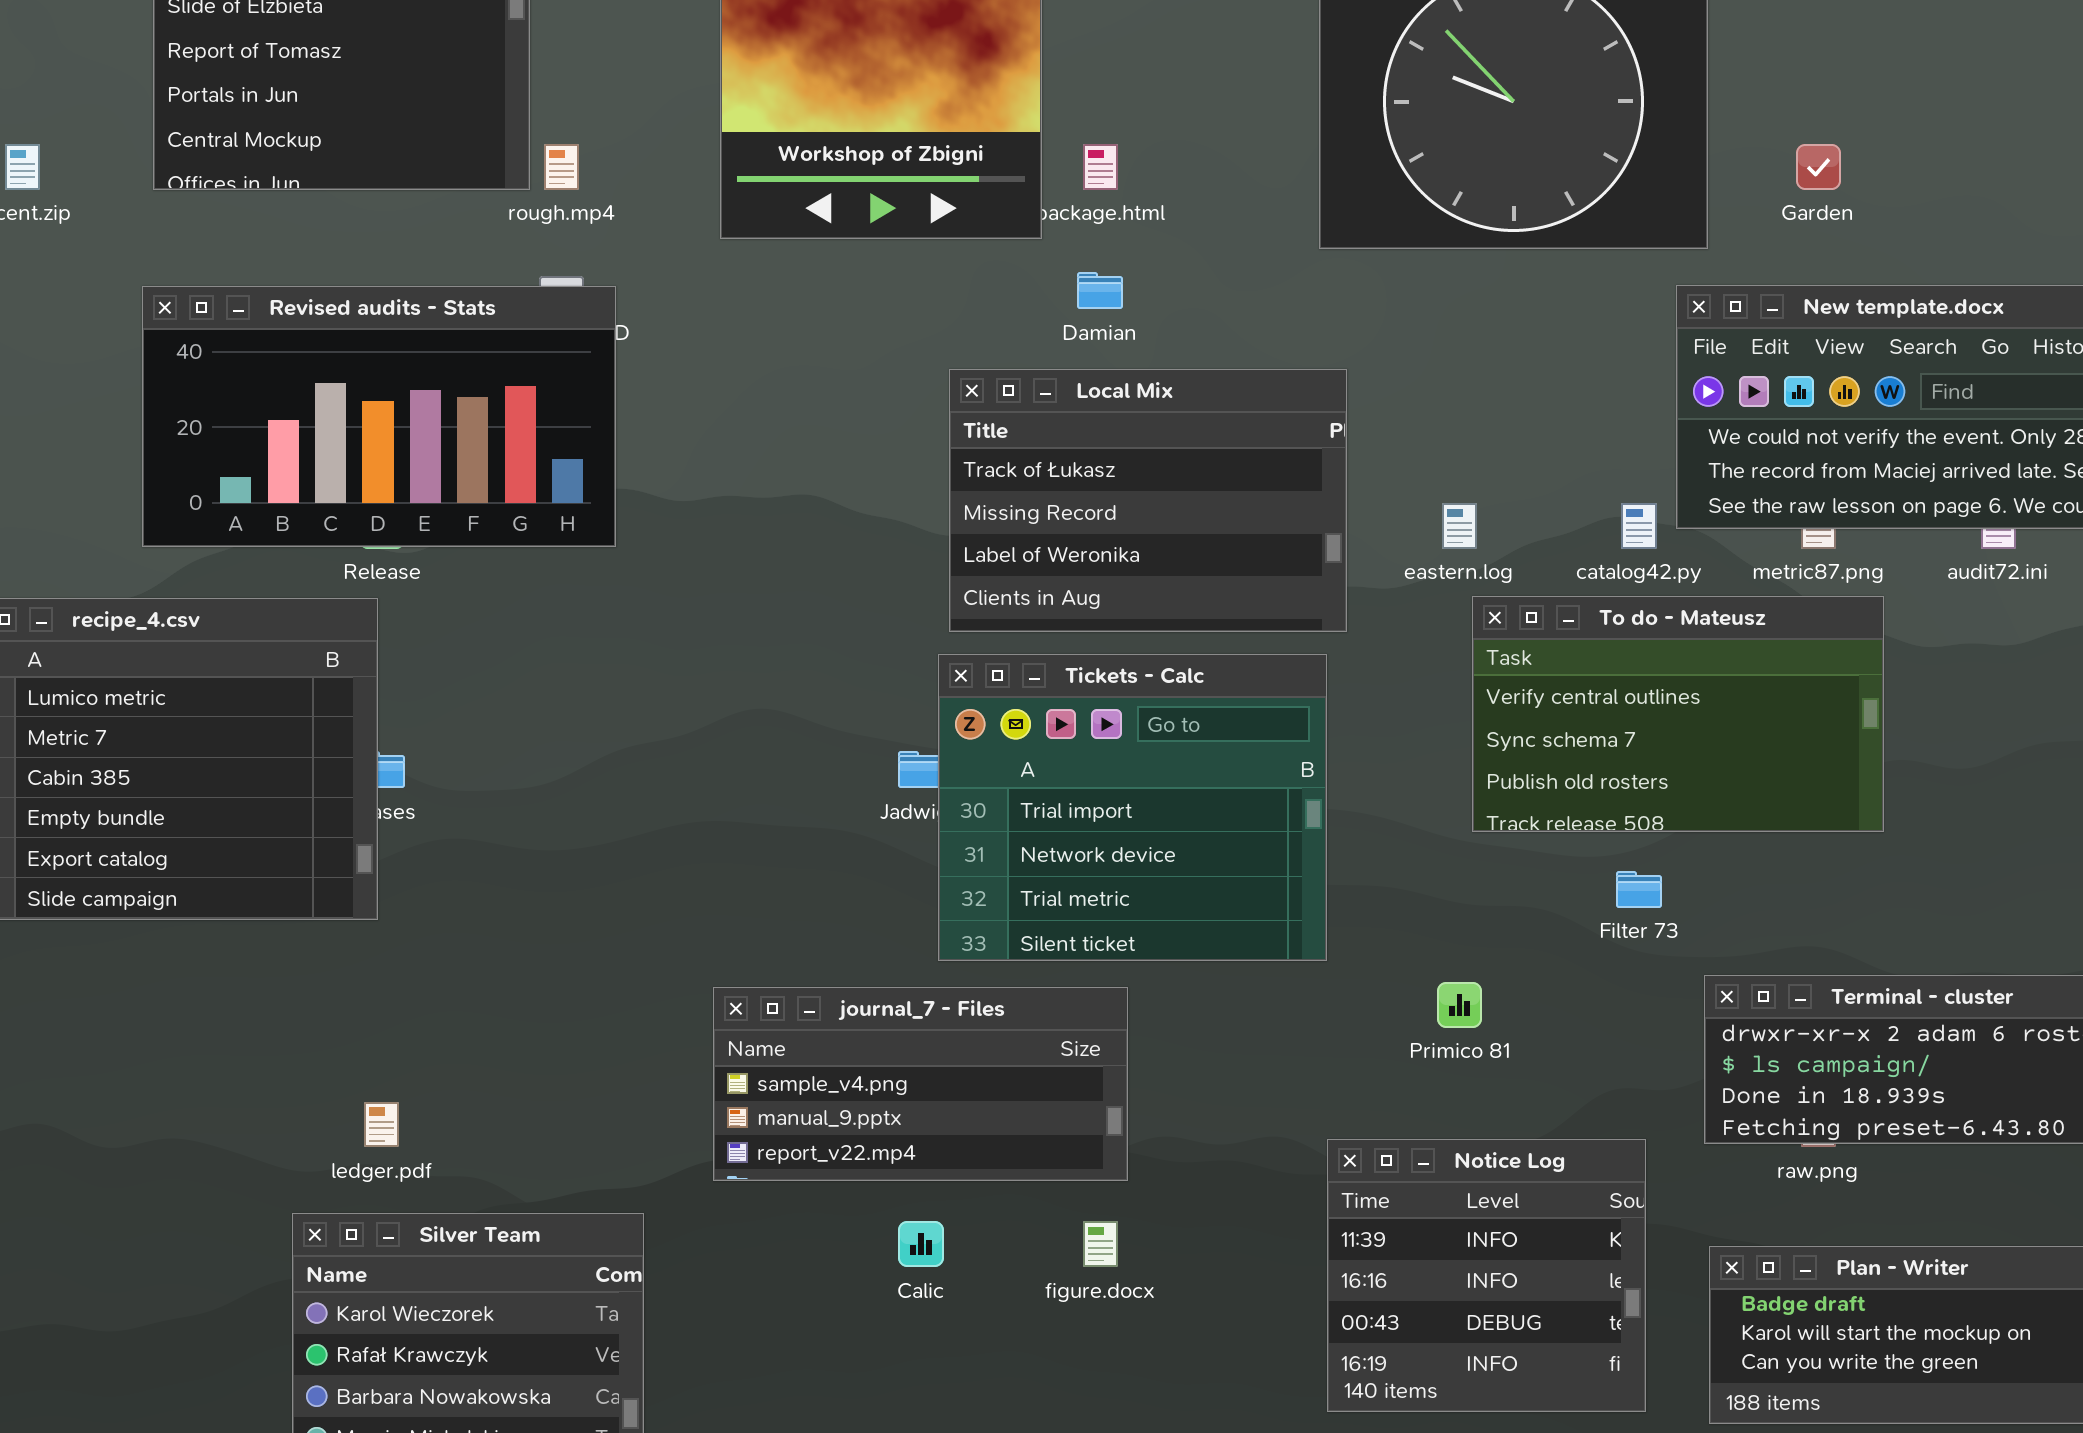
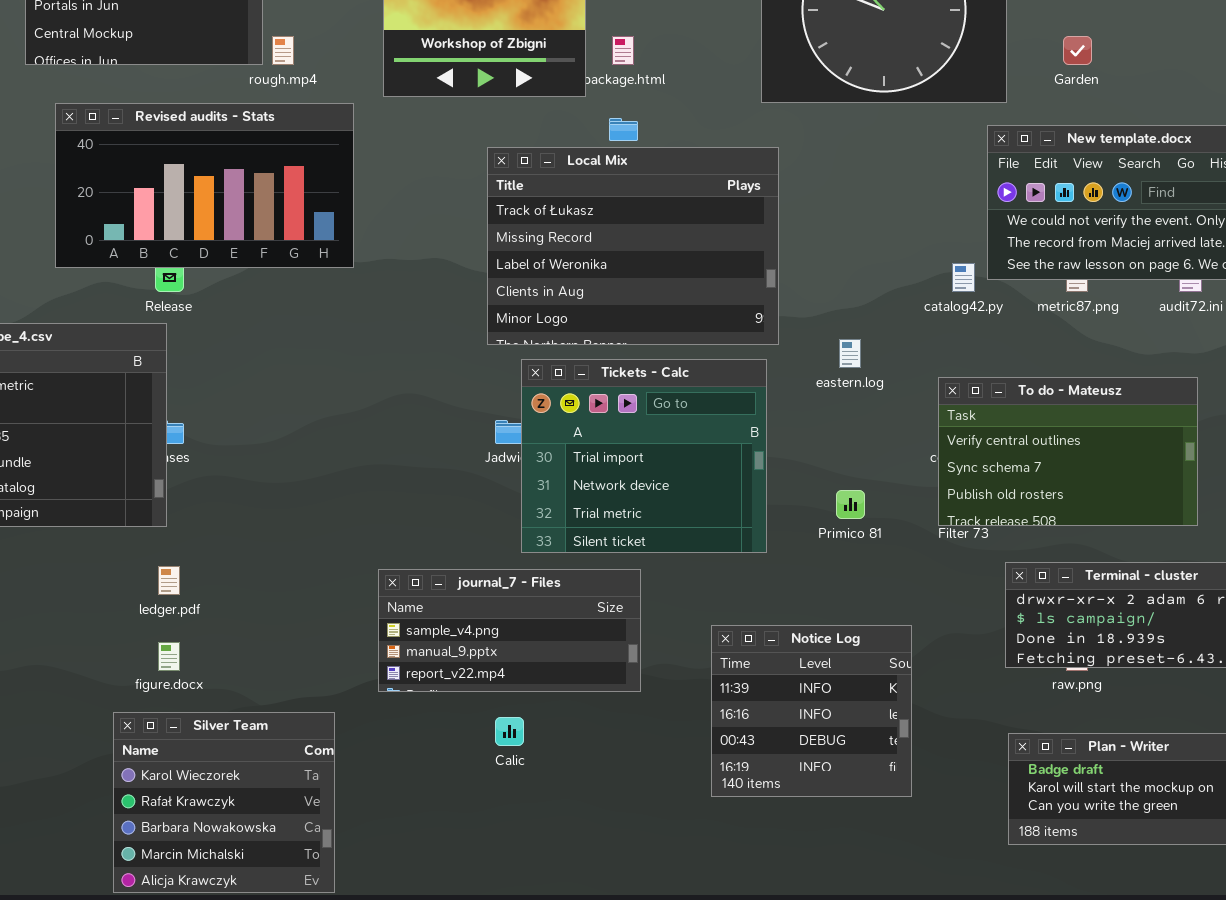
Revised audits - Stats: [142,286,616,547] -> [55,103,354,268], moved
Local Mix: [949,369,1347,632] -> [487,147,779,345], resized
eastern.log: [1442,503,1477,549] -> [839,339,861,368], moved
To do - Mateusz: [1472,596,1884,832] -> [938,377,1198,526], moved
Primico 81: [1437,982,1482,1028] -> [836,490,865,519], moved
ledger.pdf: [364,1102,399,1147] -> [158,566,180,595], moved
Notice Log: [1327,1139,1646,1412] -> [711,625,912,797], moved
figure.docx: [1083,1221,1118,1267] -> [158,642,180,671], moved

